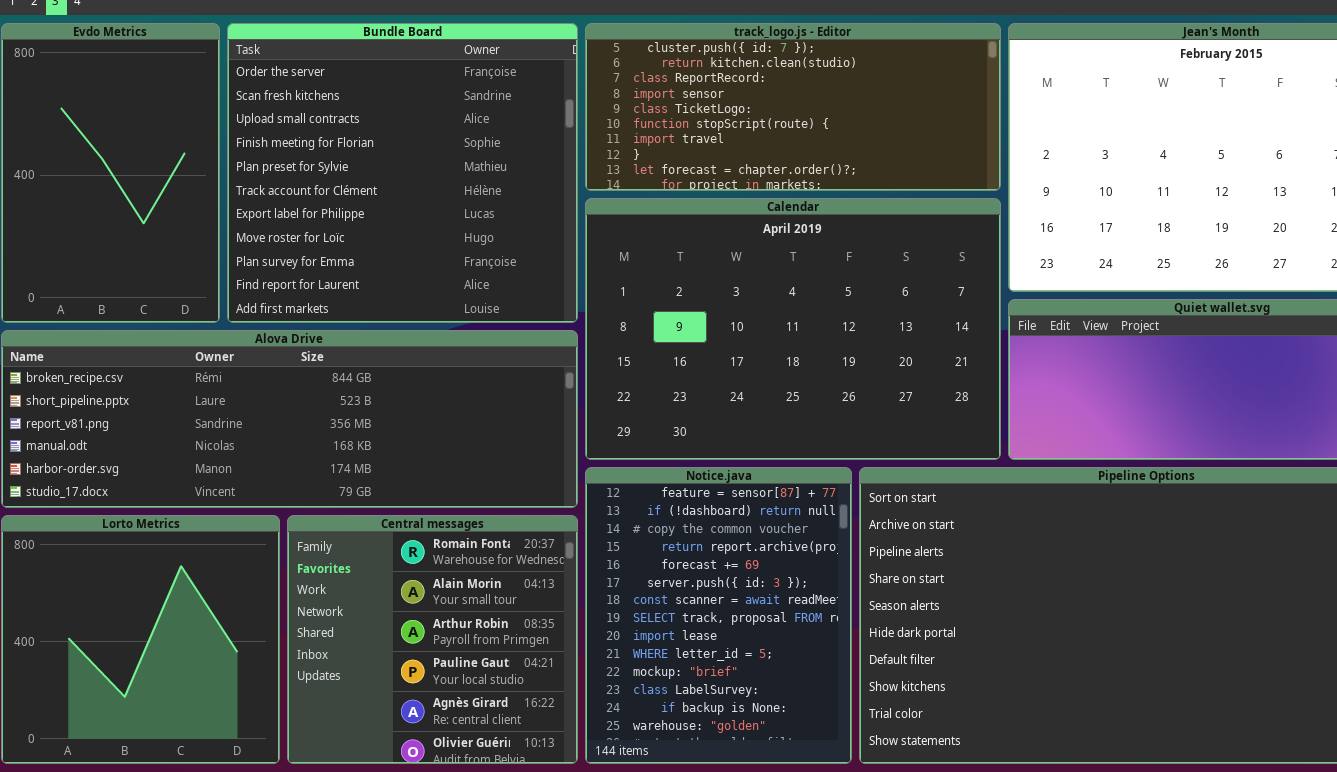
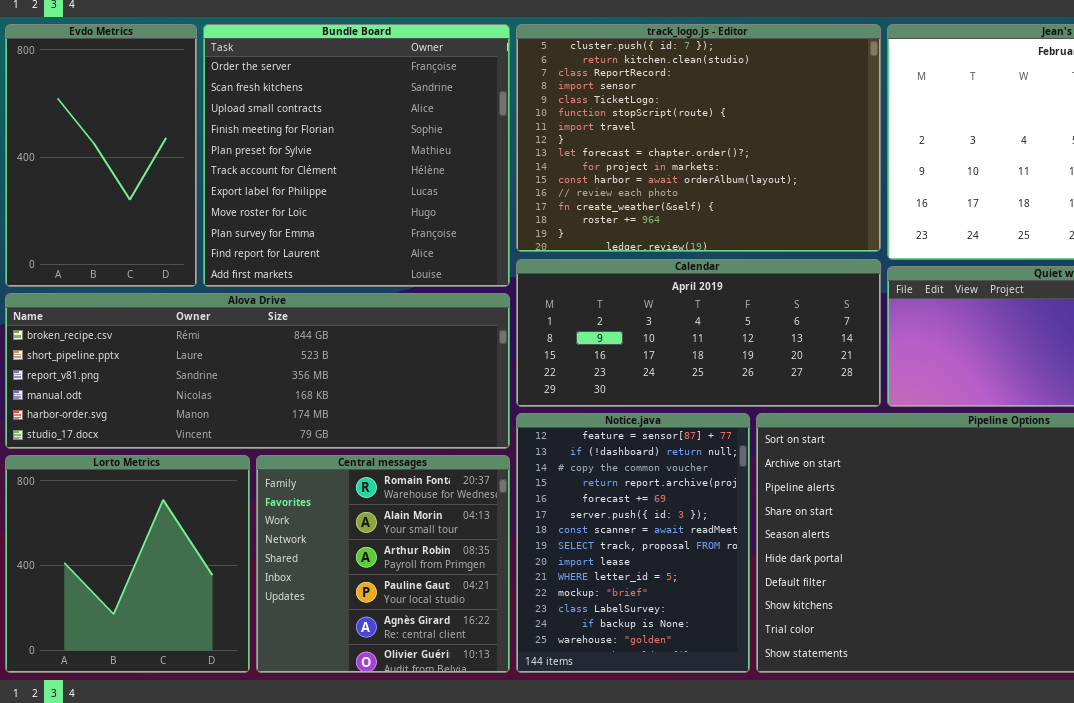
track_logo.js - Editor: [585,23,1001,191] -> [516,24,881,252], resized
Calendar: [585,198,1001,460] -> [516,259,881,407], resized

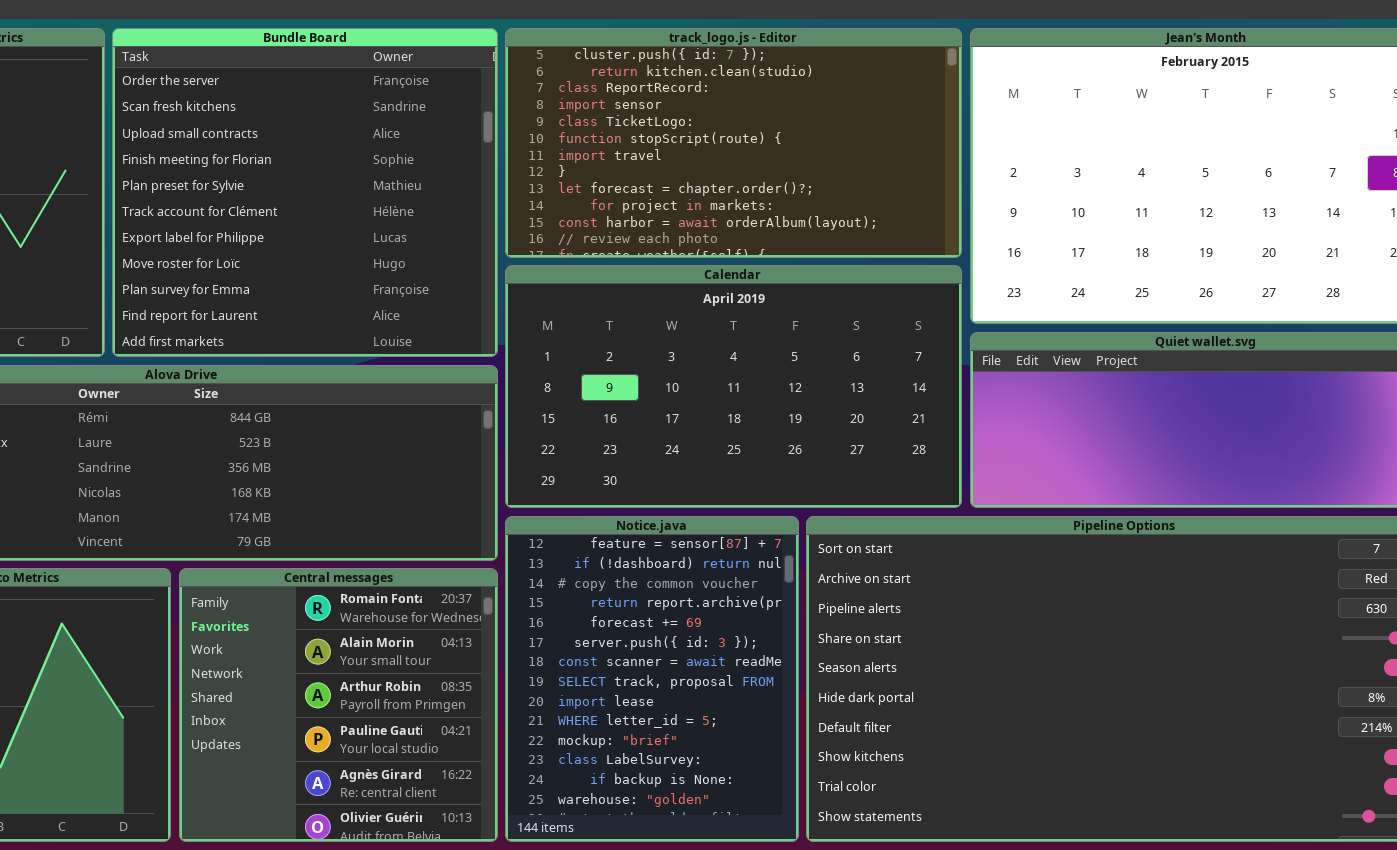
track_logo.js - Editor: [516,24,881,252] -> [505,28,962,258], resized
Calendar: [516,259,881,407] -> [505,265,962,508], resized

